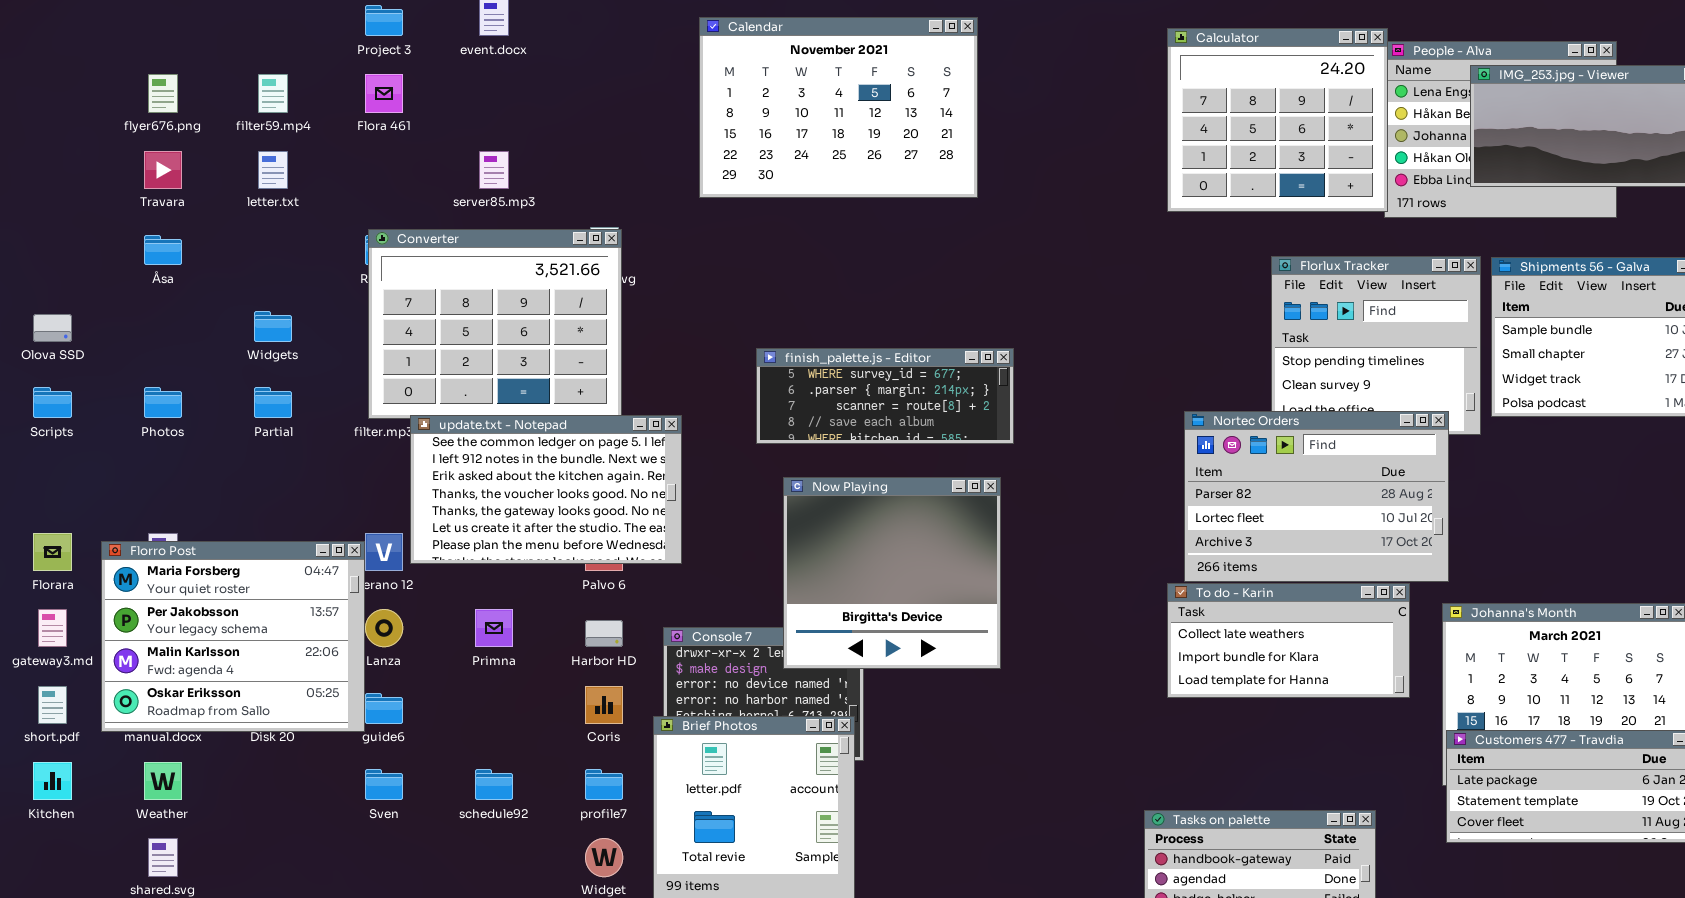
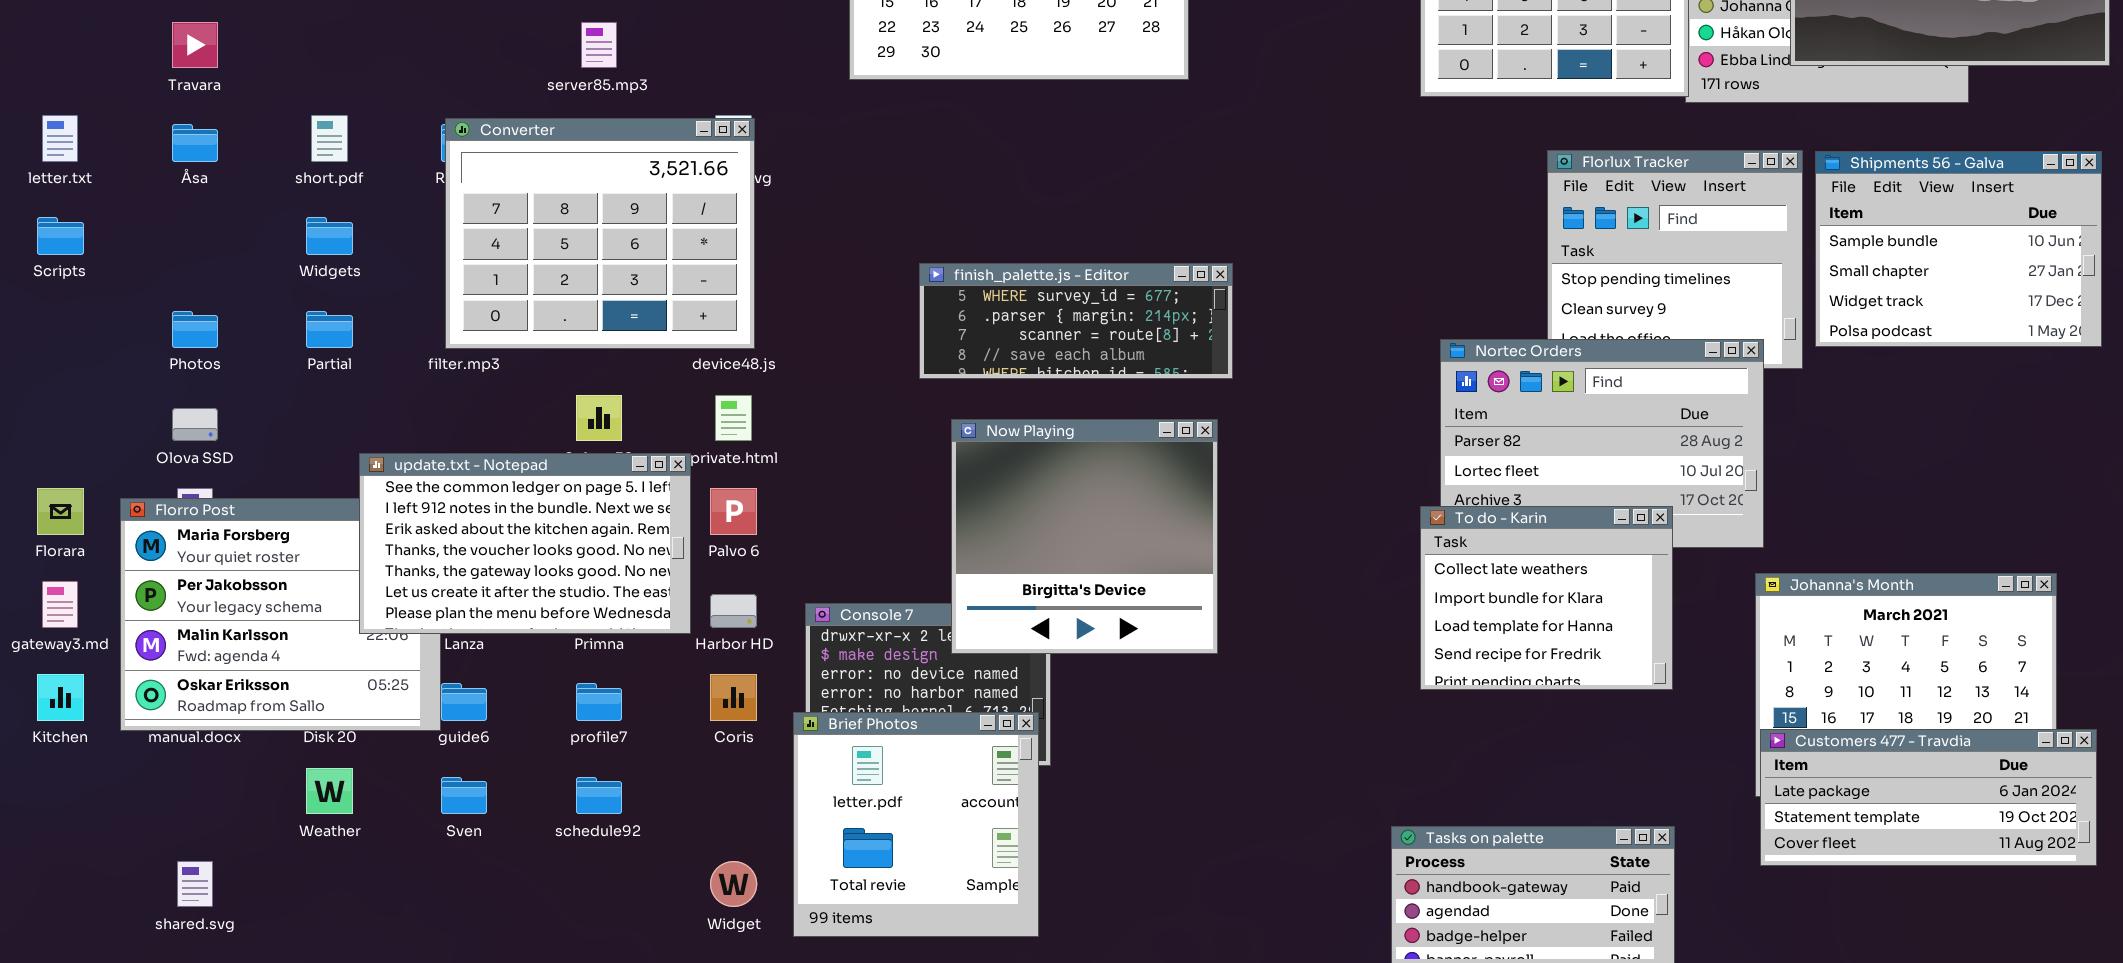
letter.txt: [258,151,288,189] -> [42,115,78,162], moved
Olova SSD: [33,314,72,342] -> [172,408,218,441], moved
Scripts: [33,387,72,418] -> [37,217,84,255], moved
update.txt - Notepad: [410,415,682,564] -> [359,453,691,634], moved
To do - Karin: [1167,583,1410,698] -> [1420,506,1673,690], resized
short.pdf: [38,686,67,724] -> [311,115,348,162], moved
Kitchen: [33,762,72,800] -> [37,674,84,721], moved
Weather: [144,762,182,800] -> [306,768,353,814], moved
profile7: [585,769,623,800] -> [576,683,622,721], moved

